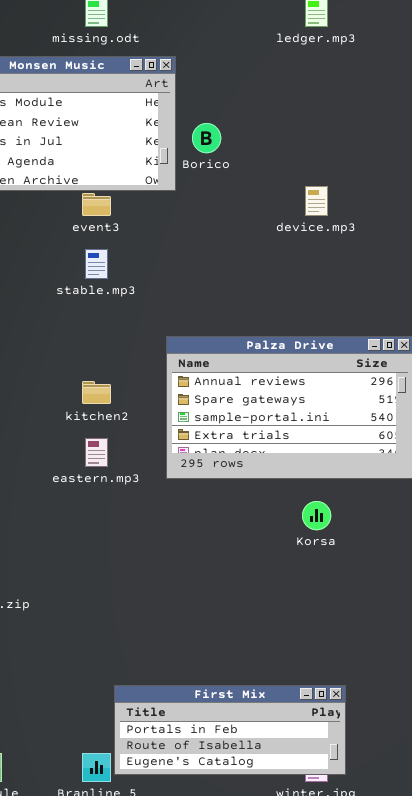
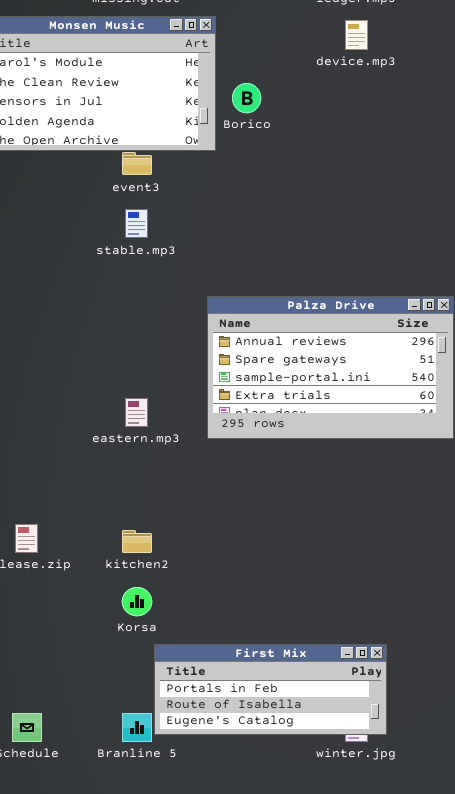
device.mp3: [305,186,328,216] -> [345,20,368,50], moved
kitchen2: [82,381,111,404] -> [122,530,152,553], moved
Korsa: [302,501,331,530] -> [122,587,152,616], moved

